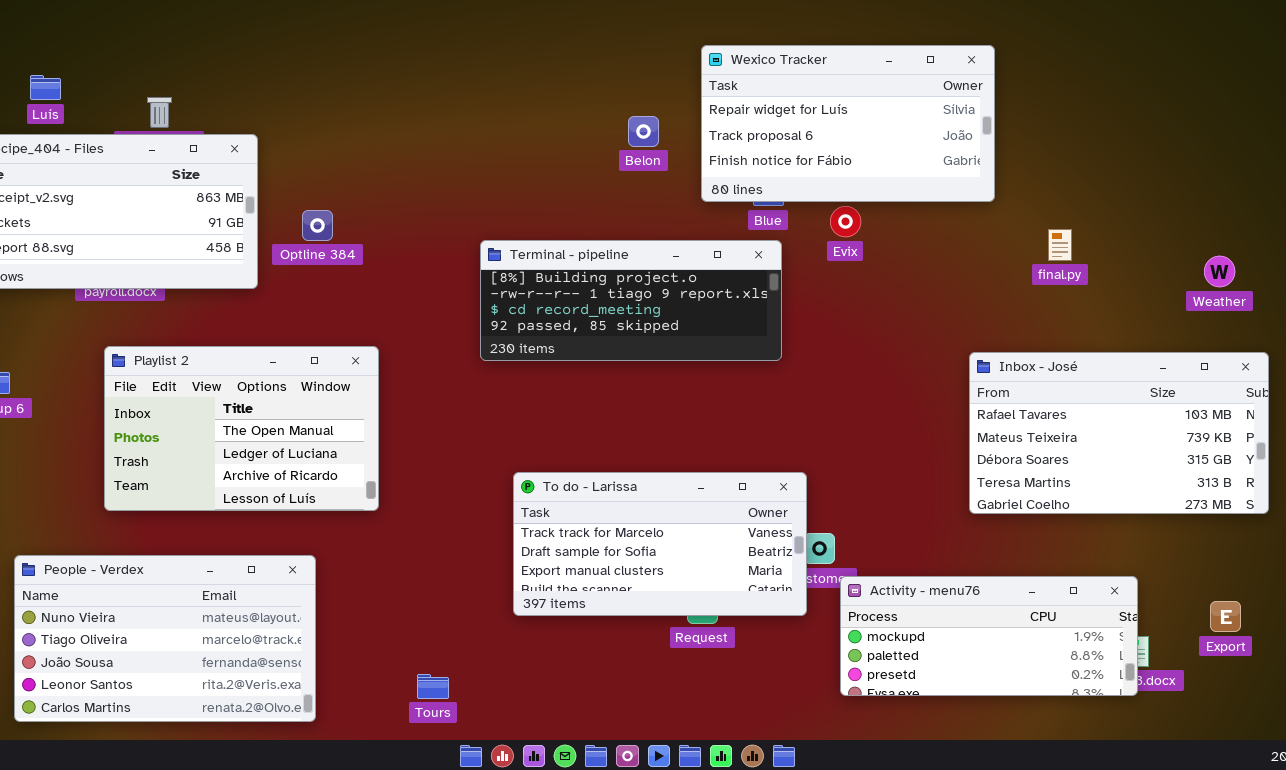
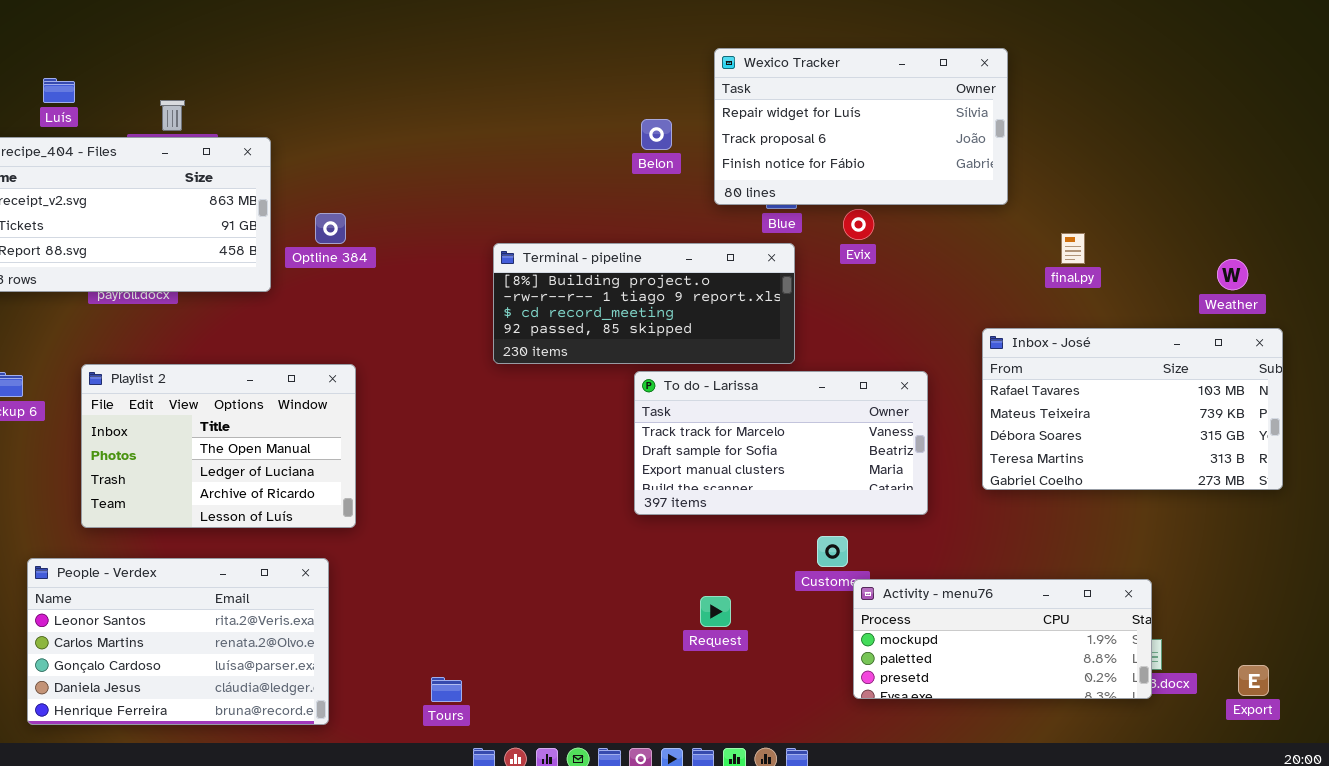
Playlist 2: [104,346,379,511] -> [81,364,356,528], moved
Inbox - José: [969,352,1269,514] -> [982,328,1283,490], moved
To do - Larissa: [513,472,807,616] -> [634,371,928,515], moved
People - Verdex: [14,555,316,722] -> [27,558,329,725], scrolled down 3 rows
Export: [1210,601,1241,632] -> [1238,665,1269,696], moved

